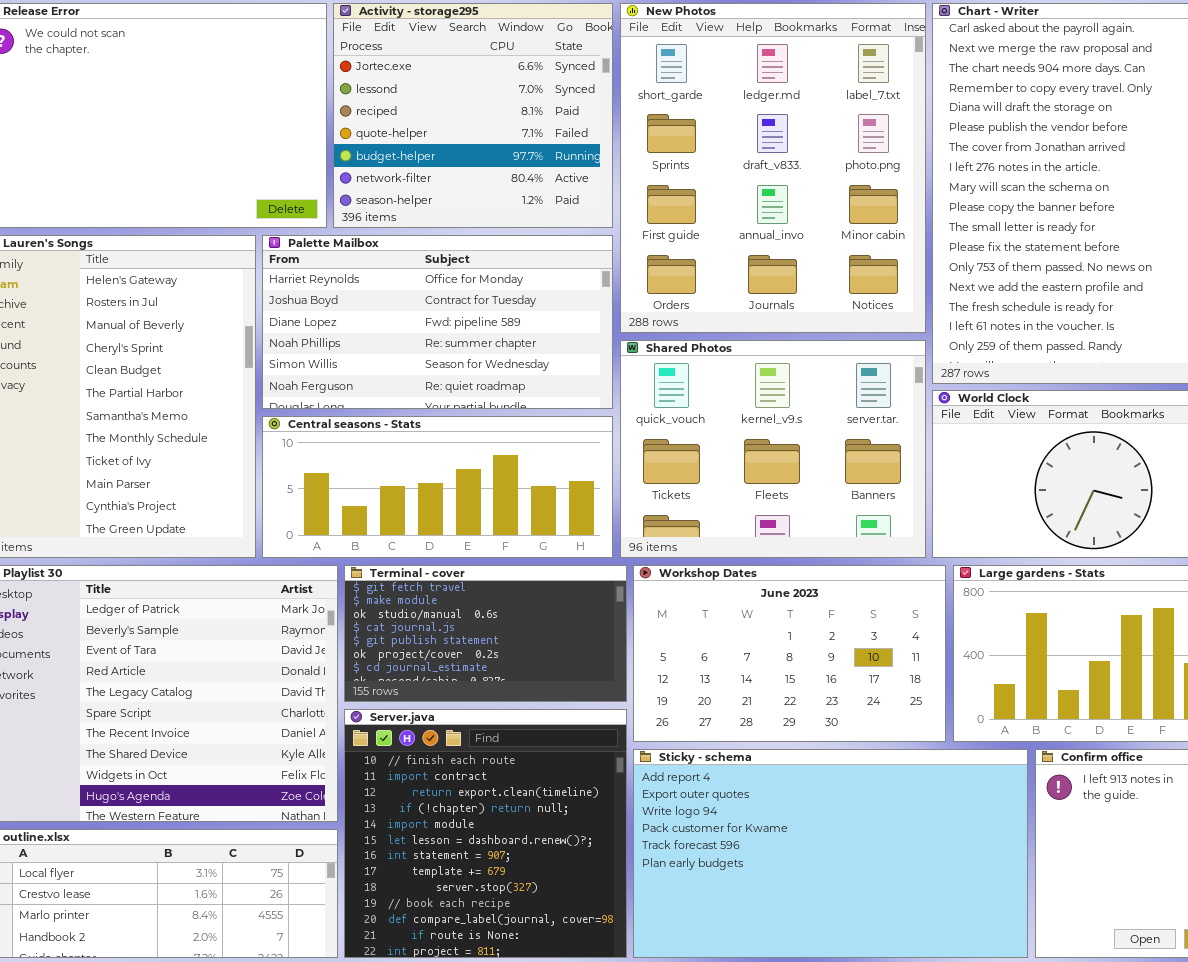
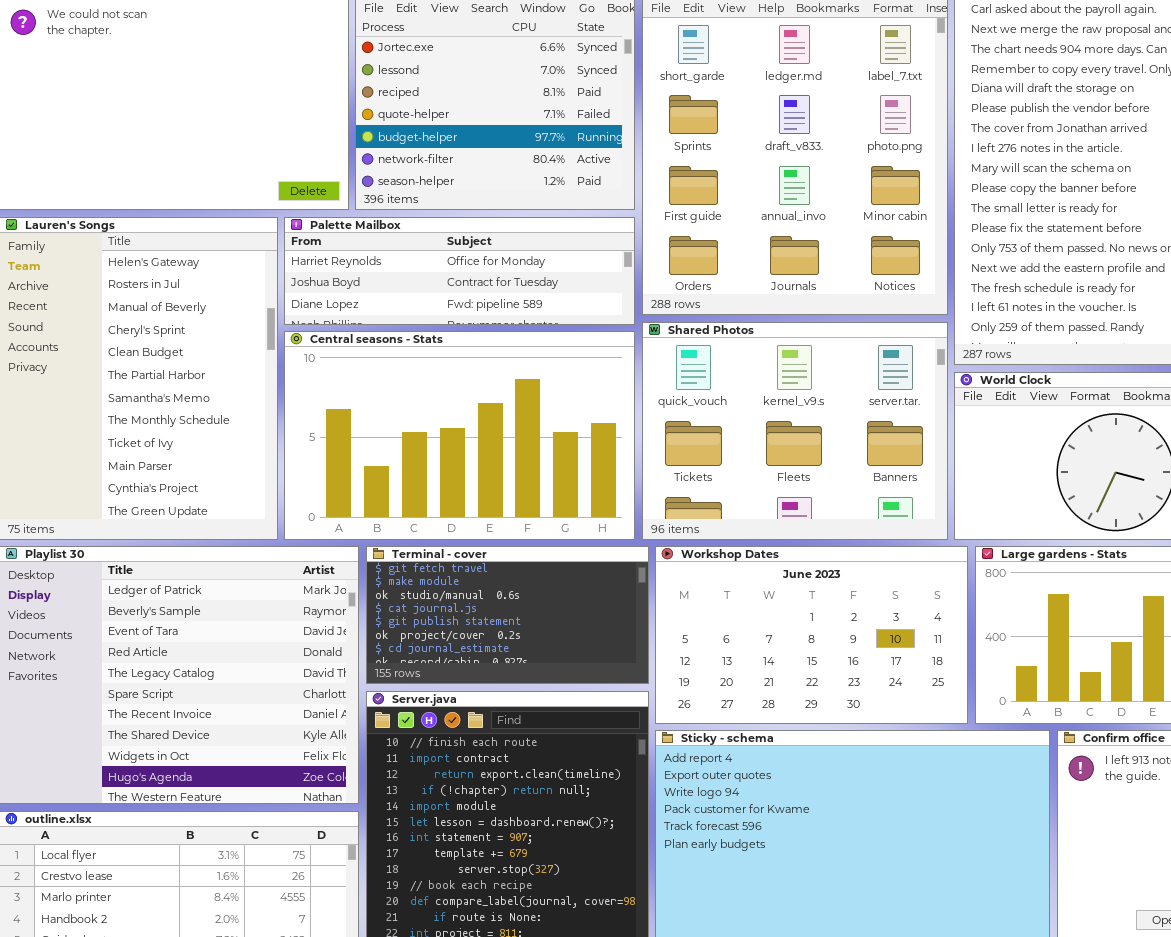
Palette Mailbox: [262,235,613,409] -> [284,217,635,325], resized
Central seasons - Stats: [262,416,613,558] -> [284,331,635,540], resized

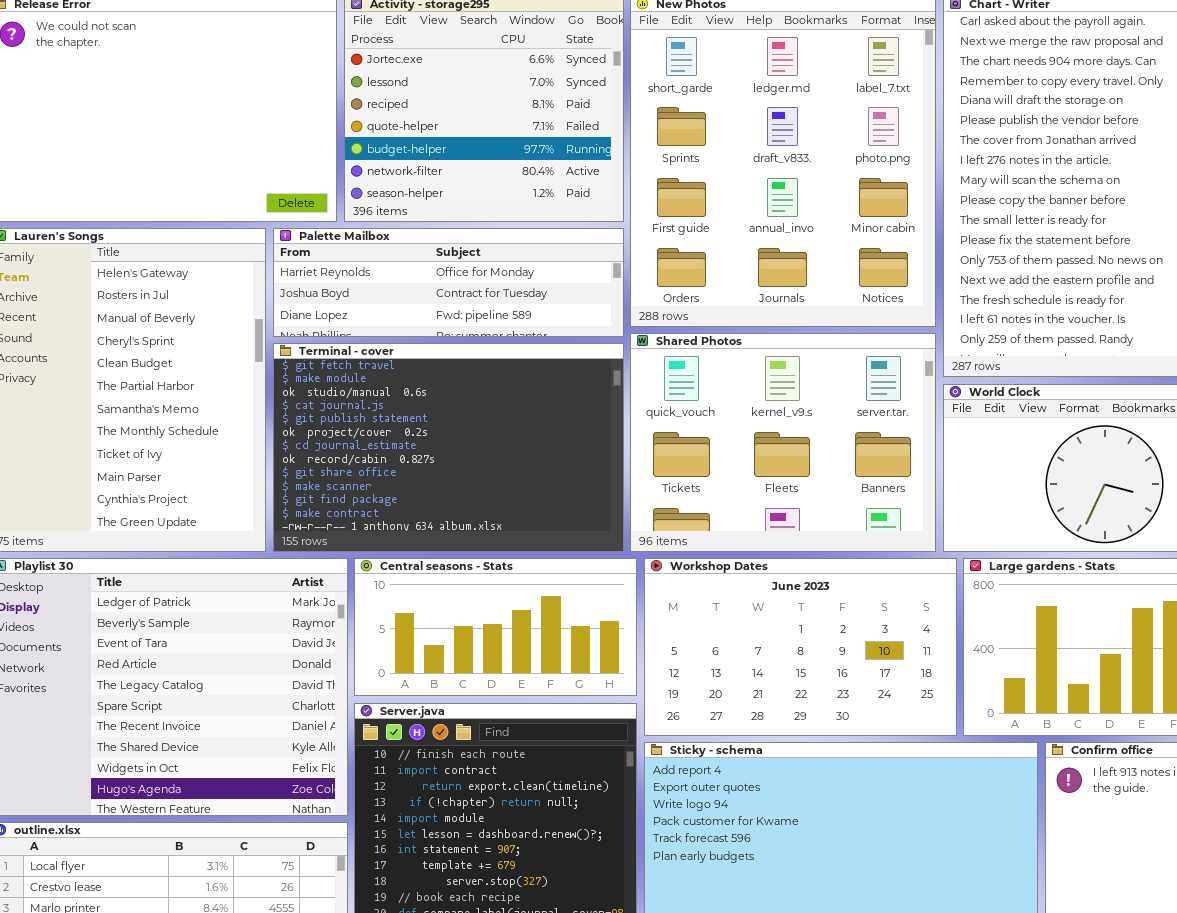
Central seasons - Stats: [284,331,635,540] -> [354,558,637,696], moved, resized
Terminal - cover: [366,546,649,684] -> [273,343,624,552], moved, resized

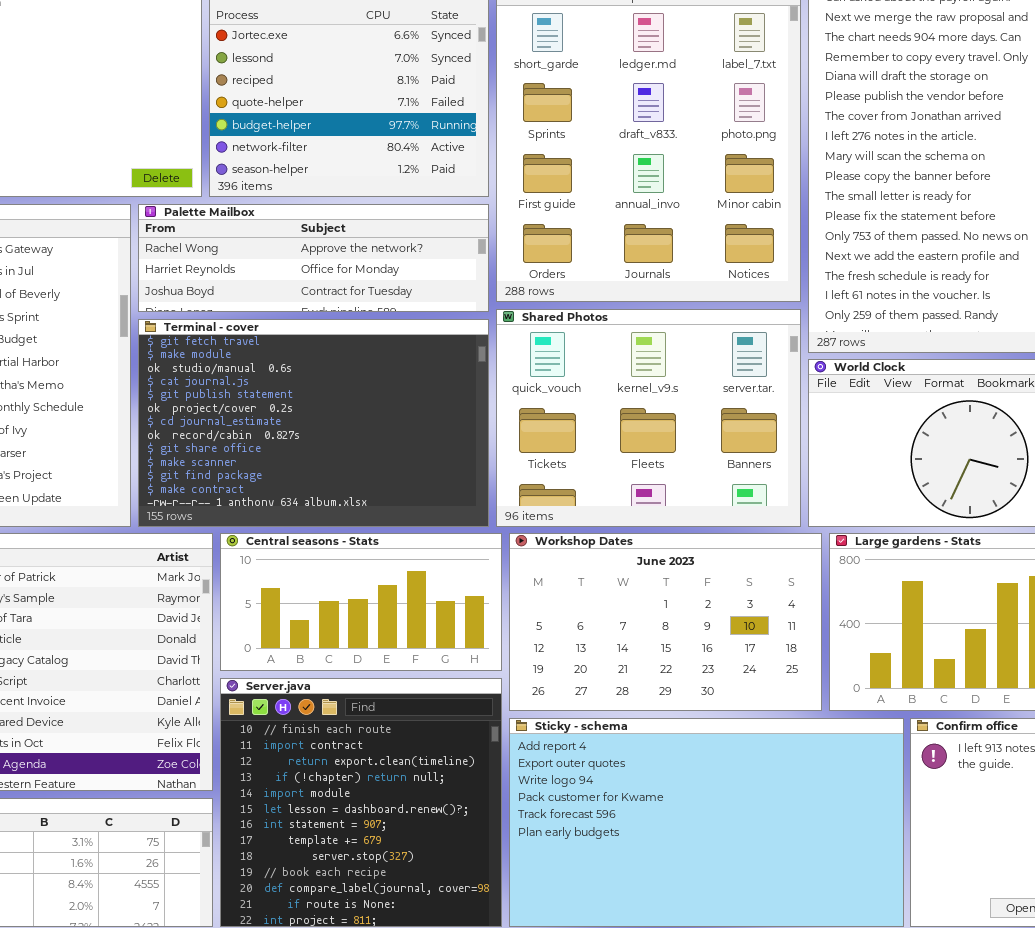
Palette Mailbox: [273,228,624,337] -> [138,204,489,312], scrolled up 1 row

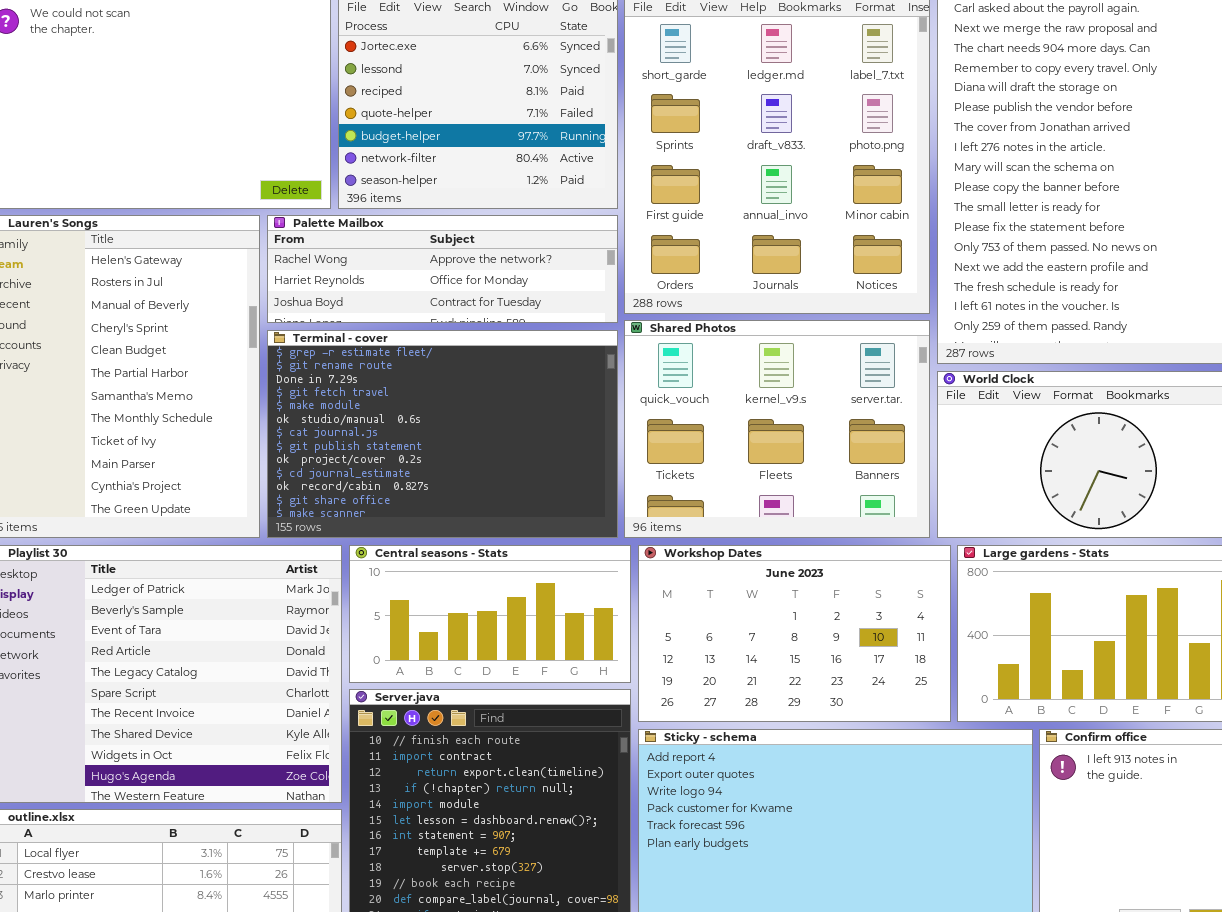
Terminal - cover: [138,319,489,527] -> [267,330,618,538], scrolled up 3 rows

